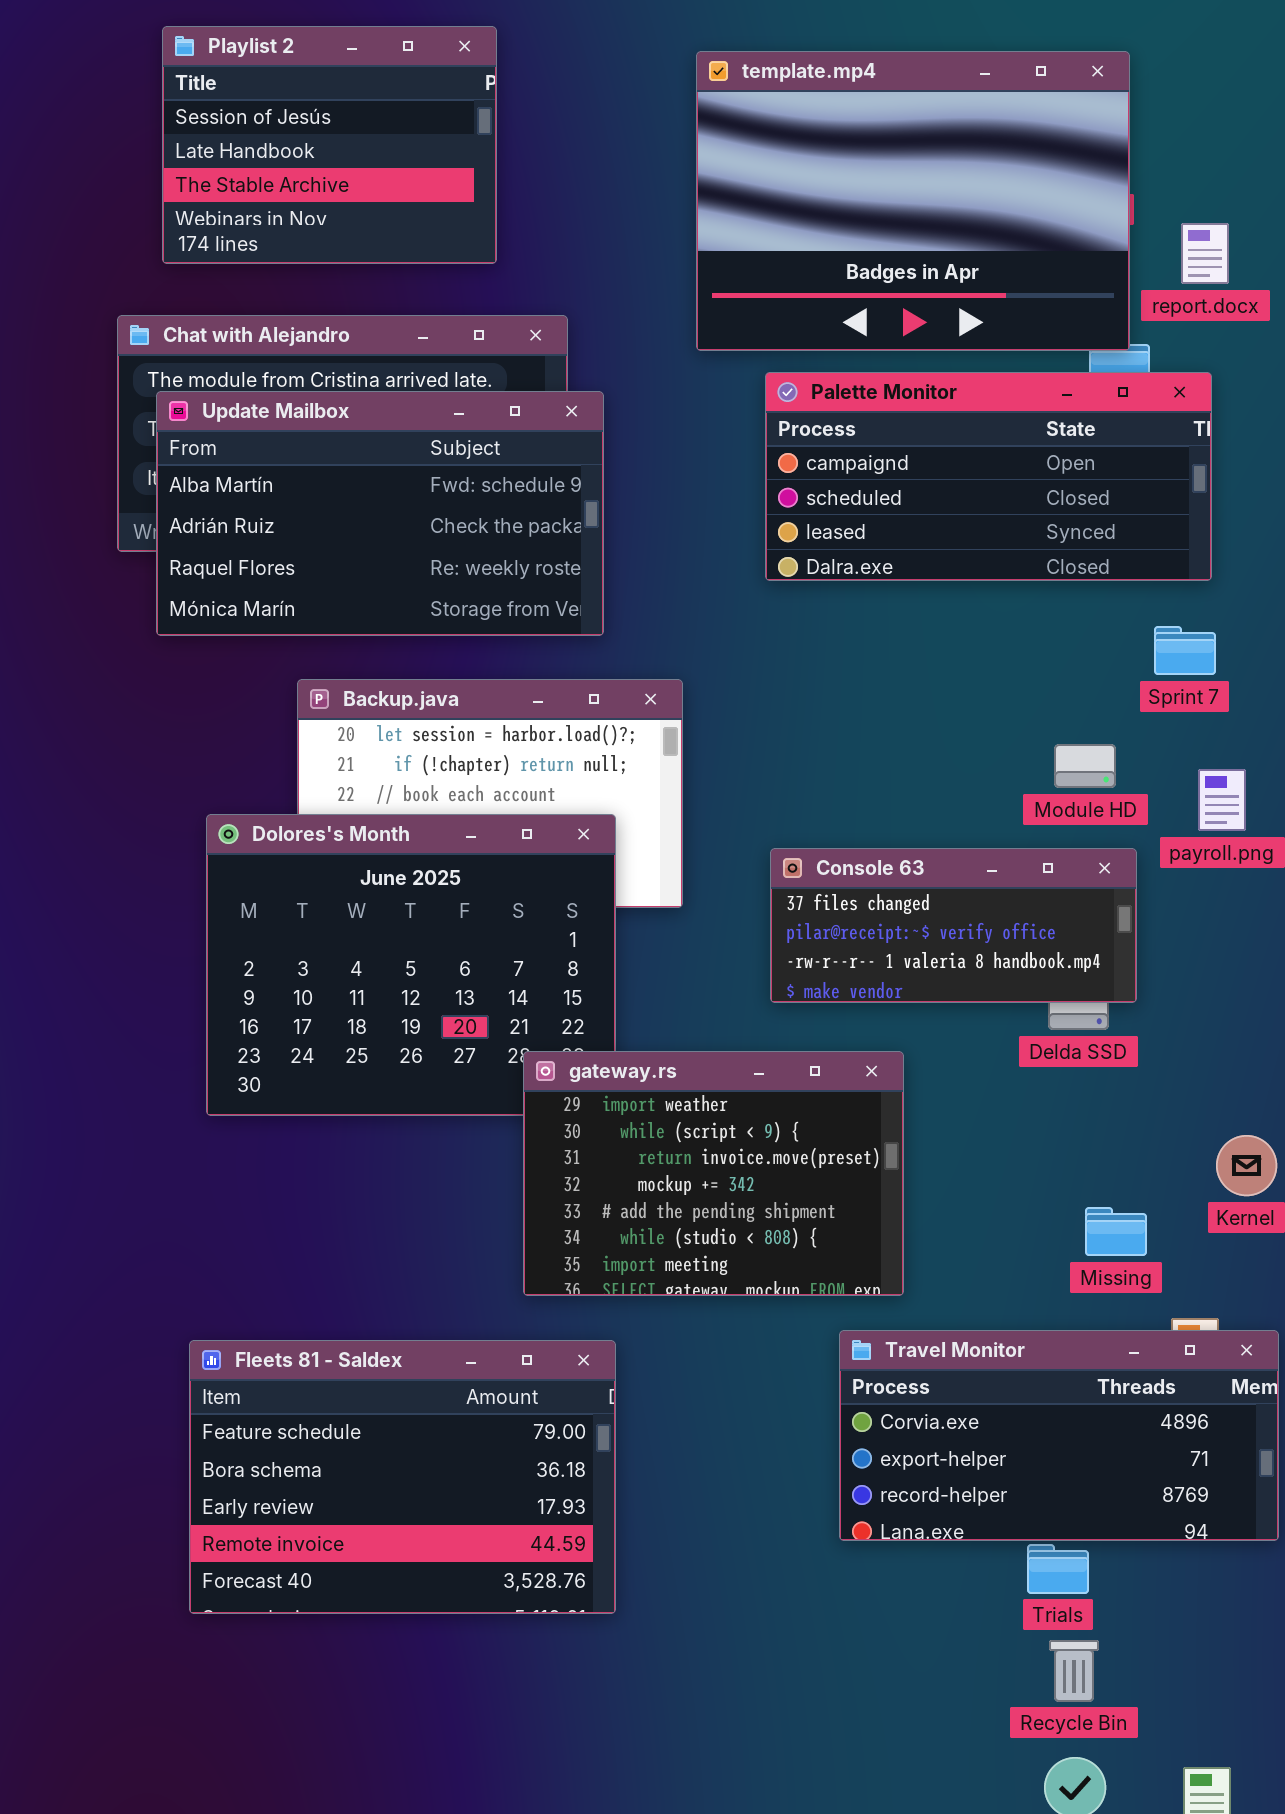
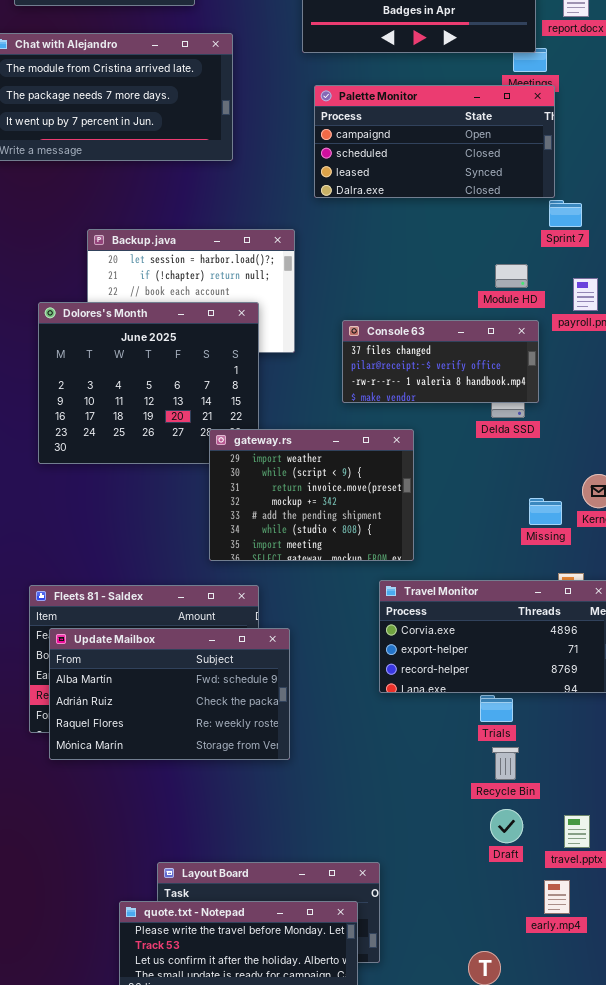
Palette Monitor: [765,372,1212,581] -> [314,85,555,198], moved
Update Mailbox: [156,391,604,636] -> [49,628,290,760], moved
Missing: [1085,1207,1147,1256] -> [529,498,562,525], moved

